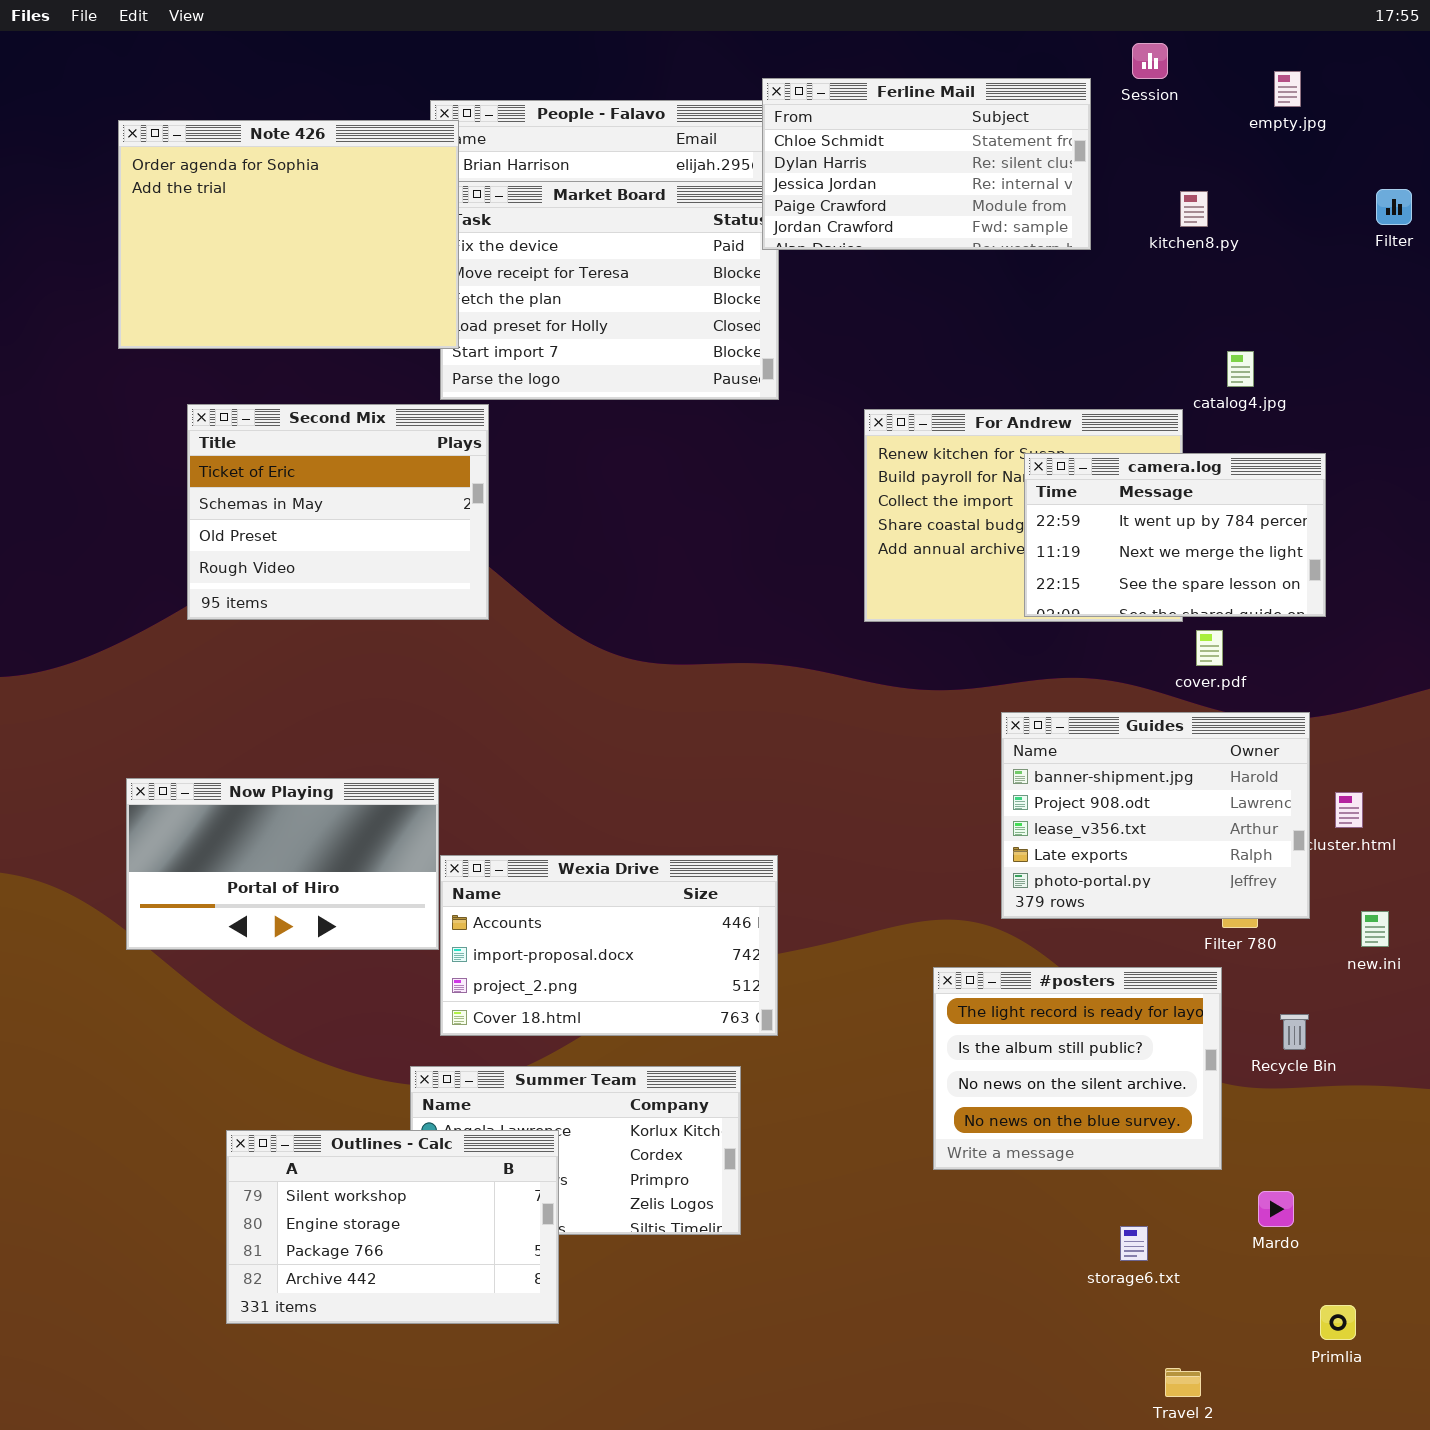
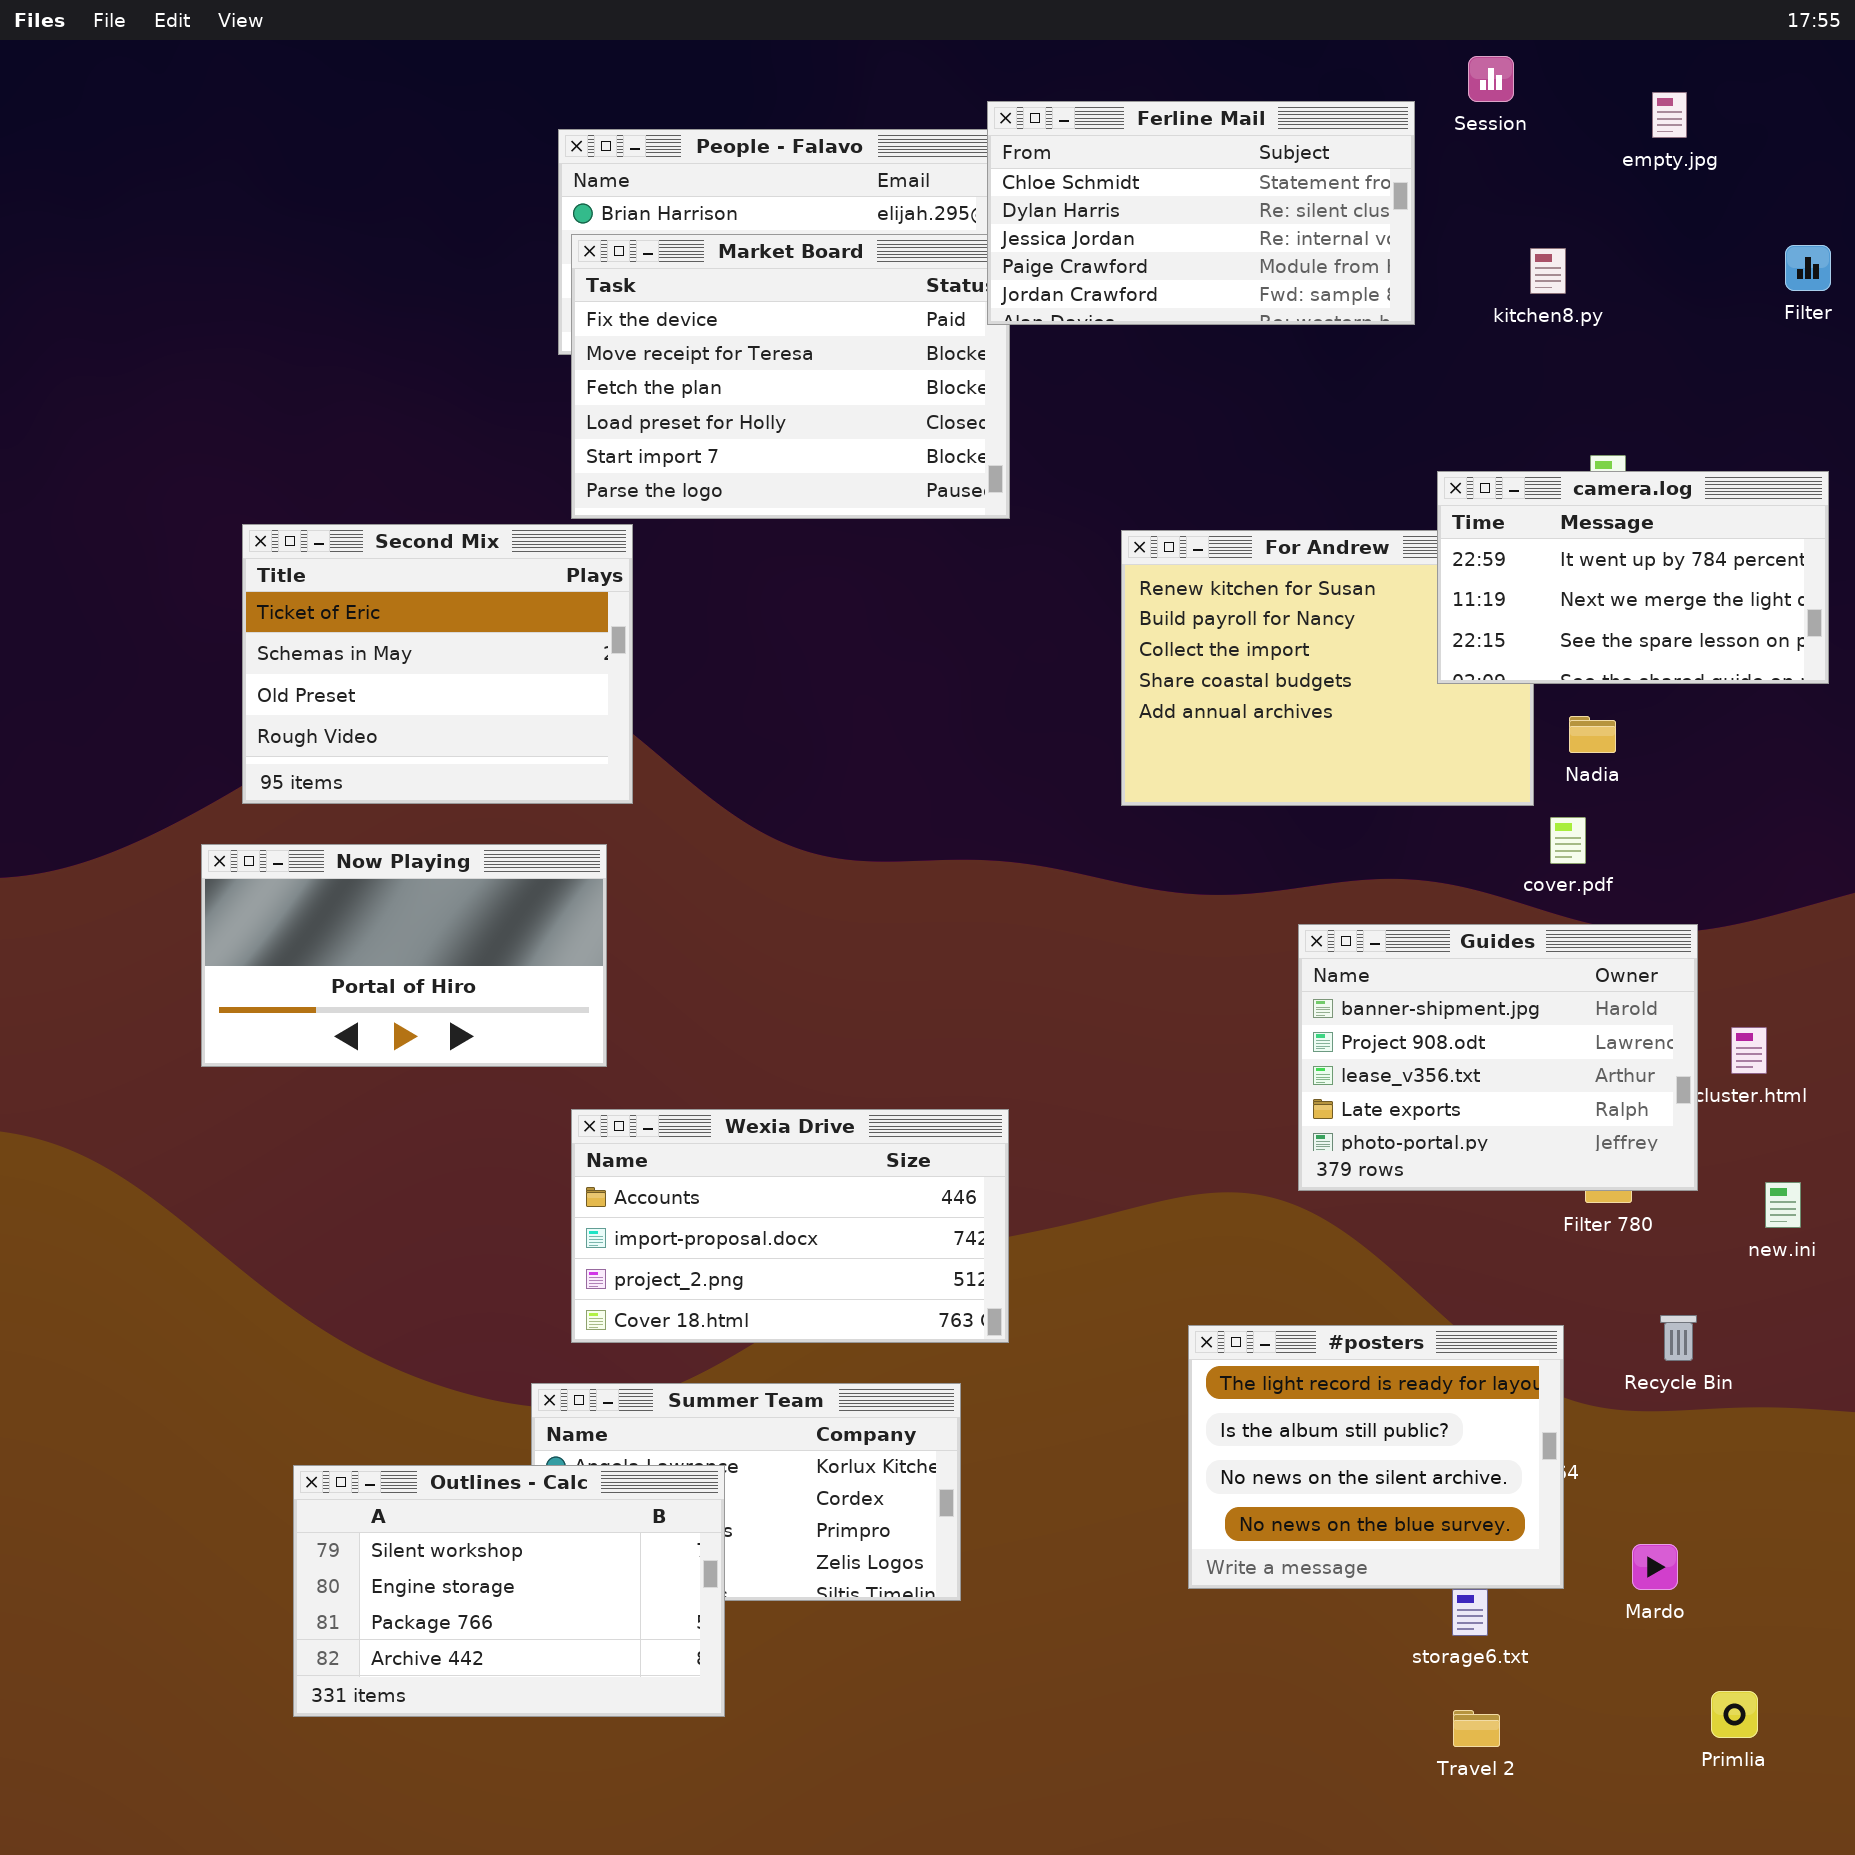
Note 426: [118,120,459,349] -> none, closed
camera.log: [1024,453,1326,617] -> [1437,471,1829,684], moved
Now Playing: [126,778,439,950] -> [201,844,607,1067], moved
#posters: [933,967,1222,1170] -> [1188,1325,1564,1589], moved
Travel 2: [1165,1368,1201,1397] -> [1453,1710,1500,1747], moved

